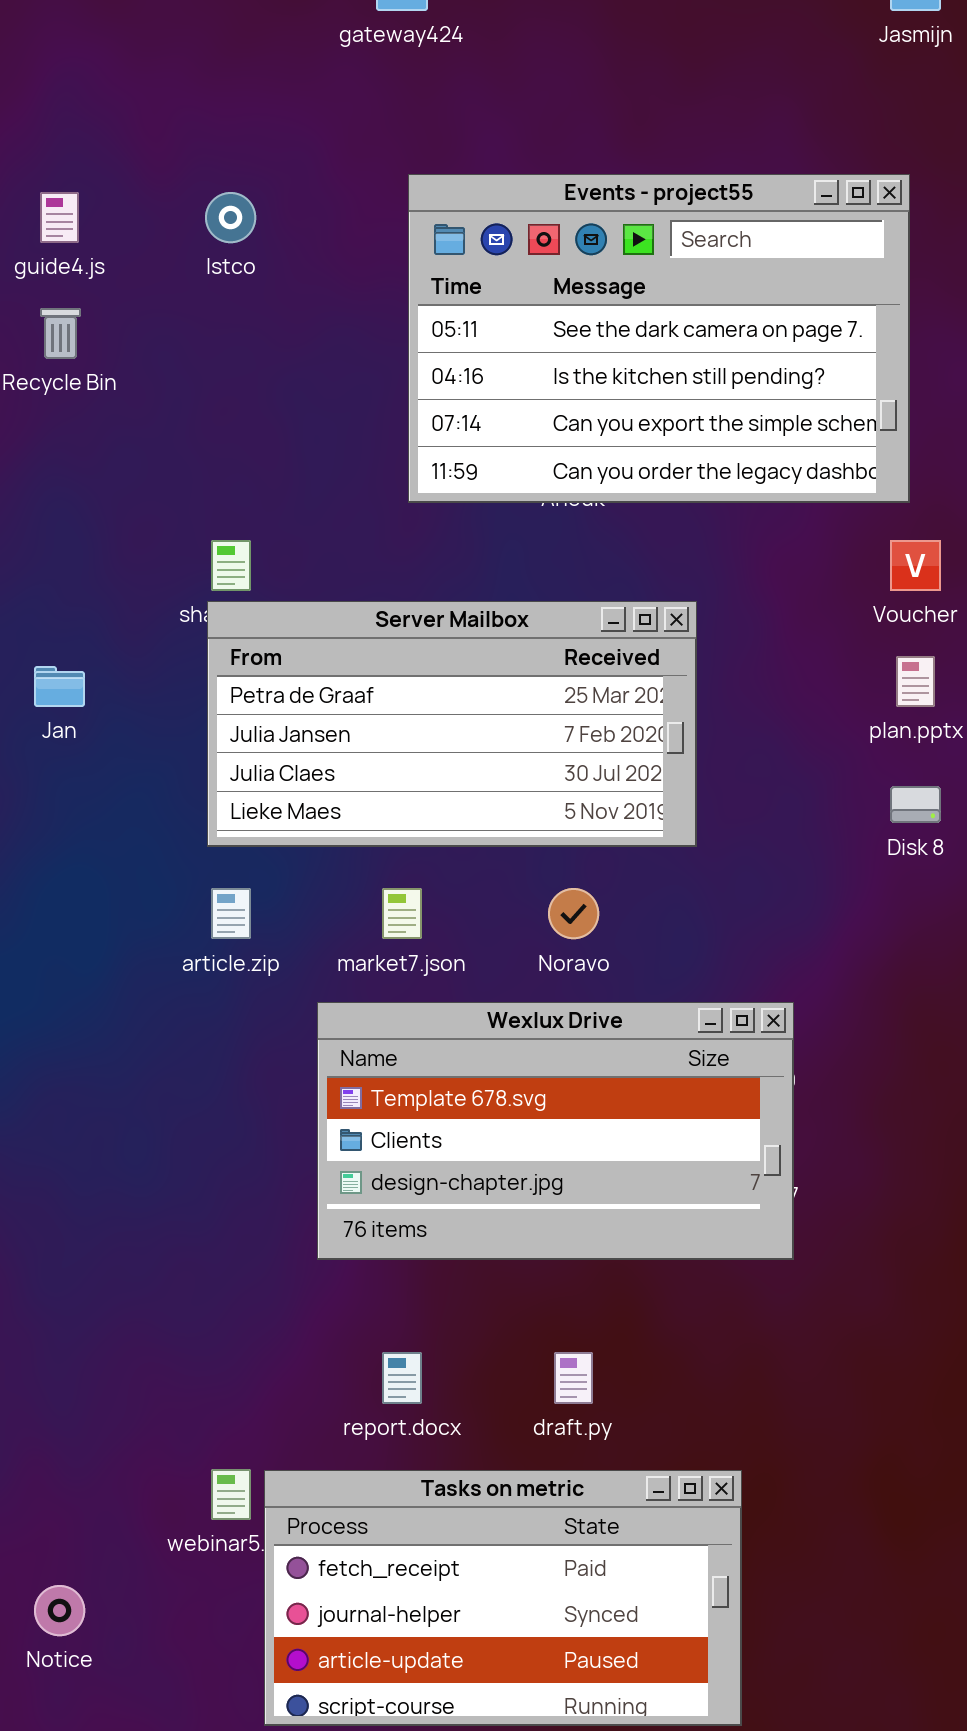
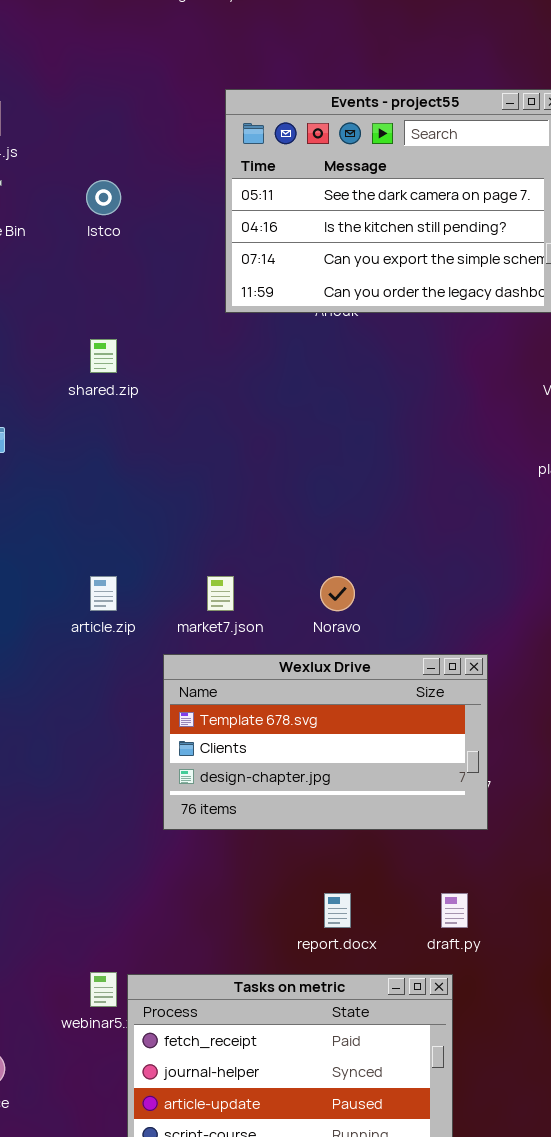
Istco: [205,192,256,243] -> [86,180,121,215], moved
Server Mailbox: [207,601,697,847] -> none, closed
report.docx: [382,1352,422,1404] -> [324,893,351,928], moved
draft.py: [554,1352,593,1404] -> [441,893,468,928], moved

